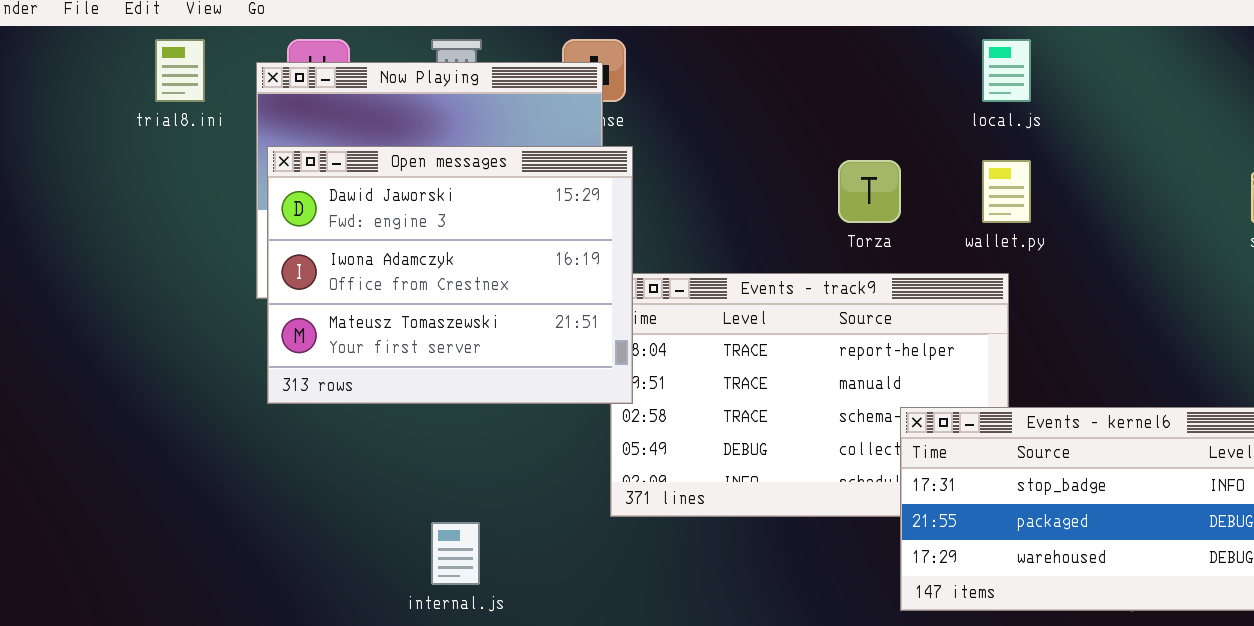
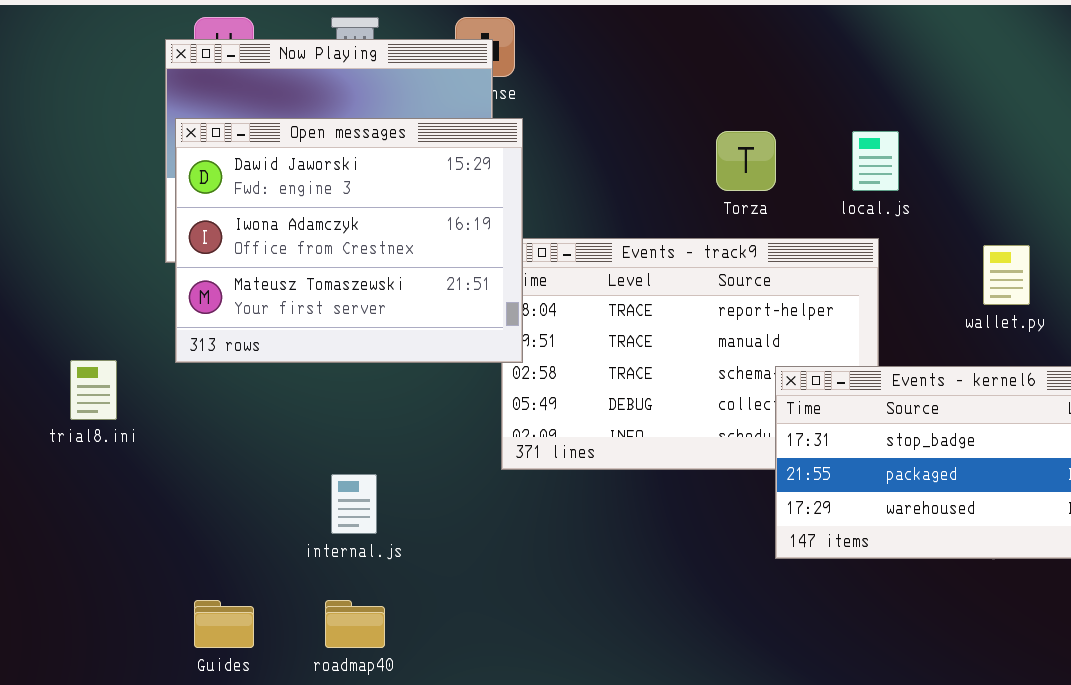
trial8.ini: [155,39,205,102] -> [70,360,117,420], moved
local.js: [982,39,1031,102] -> [852,131,899,191], moved
wallet.py: [982,160,1031,223] -> [983,245,1030,305], moved

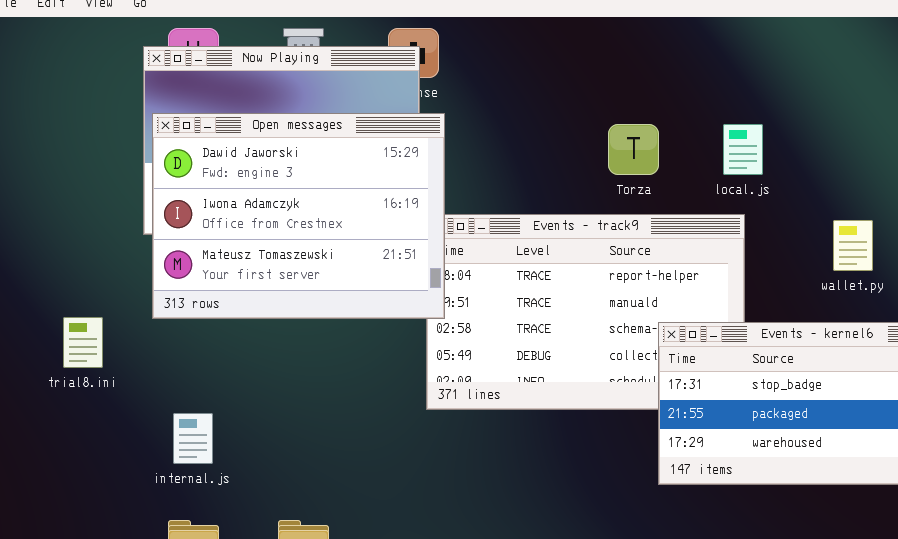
internal.js: [331,474,377,534] -> [173,413,213,464], moved

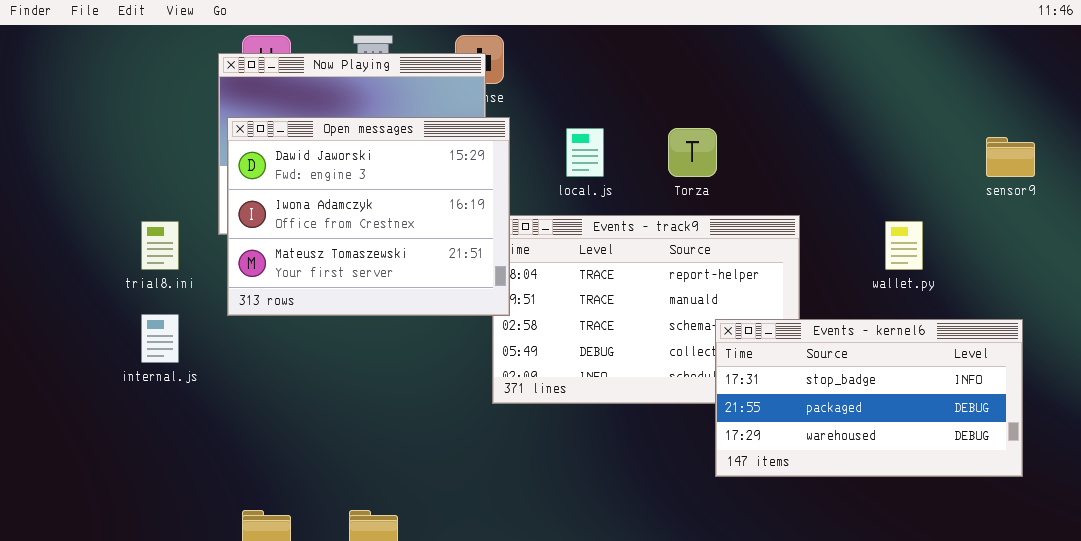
local.js: [723,124,763,175] -> [566,128,604,177], moved
trial8.ini: [63,317,103,368] -> [141,221,179,270], moved
internal.js: [173,413,213,464] -> [141,314,179,363], moved

